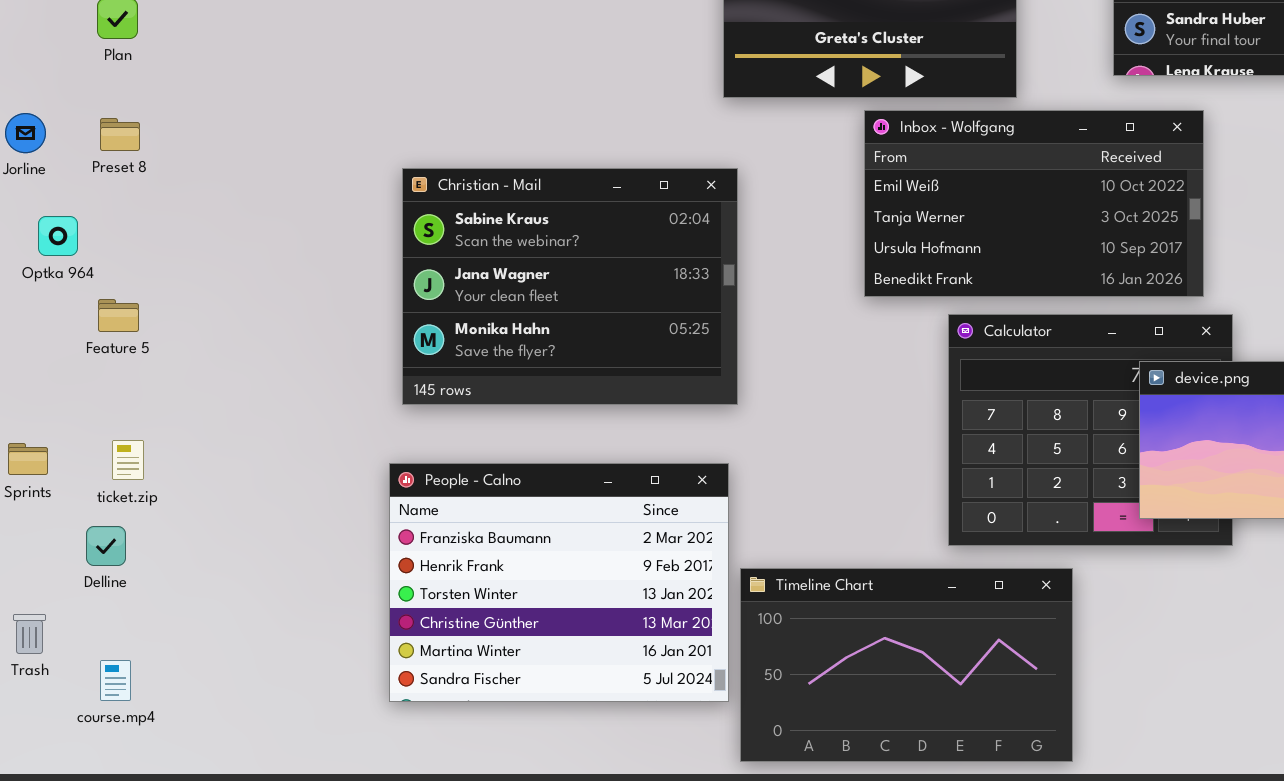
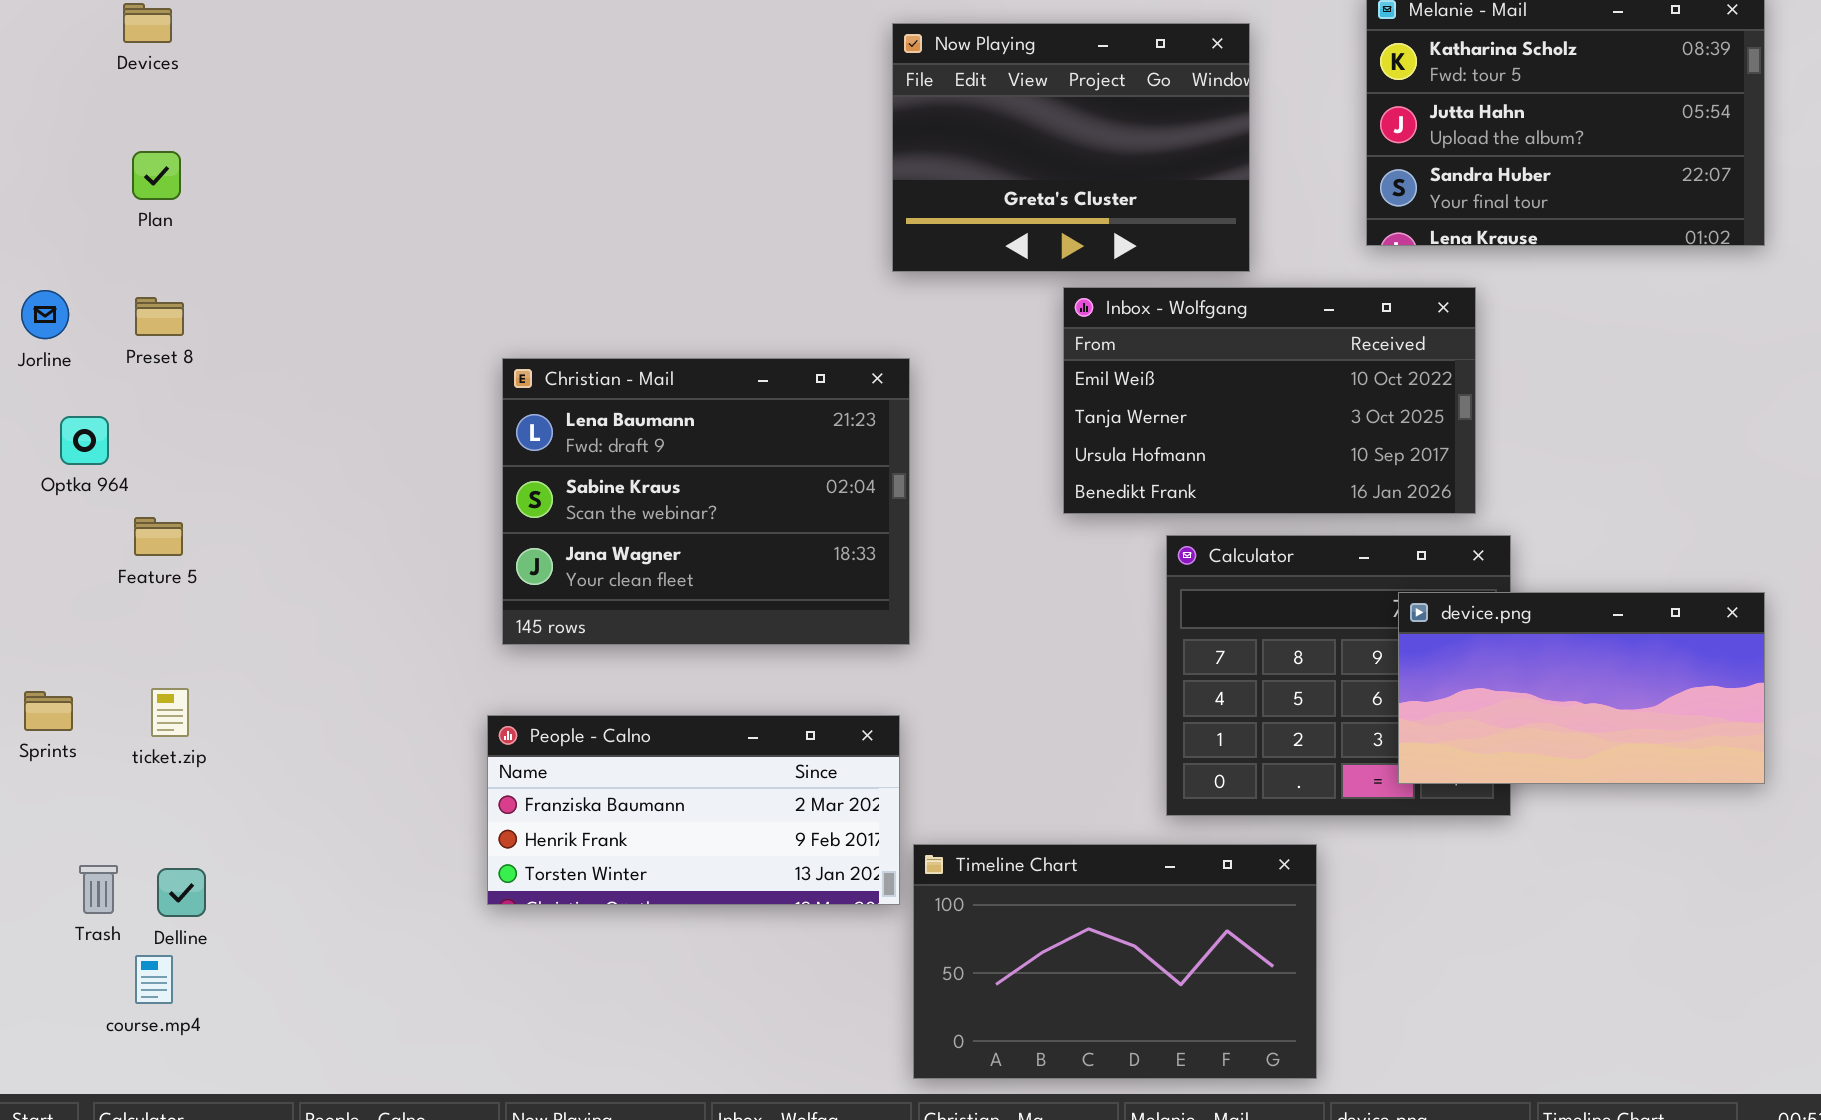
Christian - Mail: [402,168,738,405] -> [502,358,910,645], scrolled up 1 row
People - Calno: [389,463,729,702] -> [487,715,900,905], resized
Delline: [86,526,126,566] -> [157,868,206,917], moved
Trash: [13,614,46,654] -> [79,865,118,914], moved

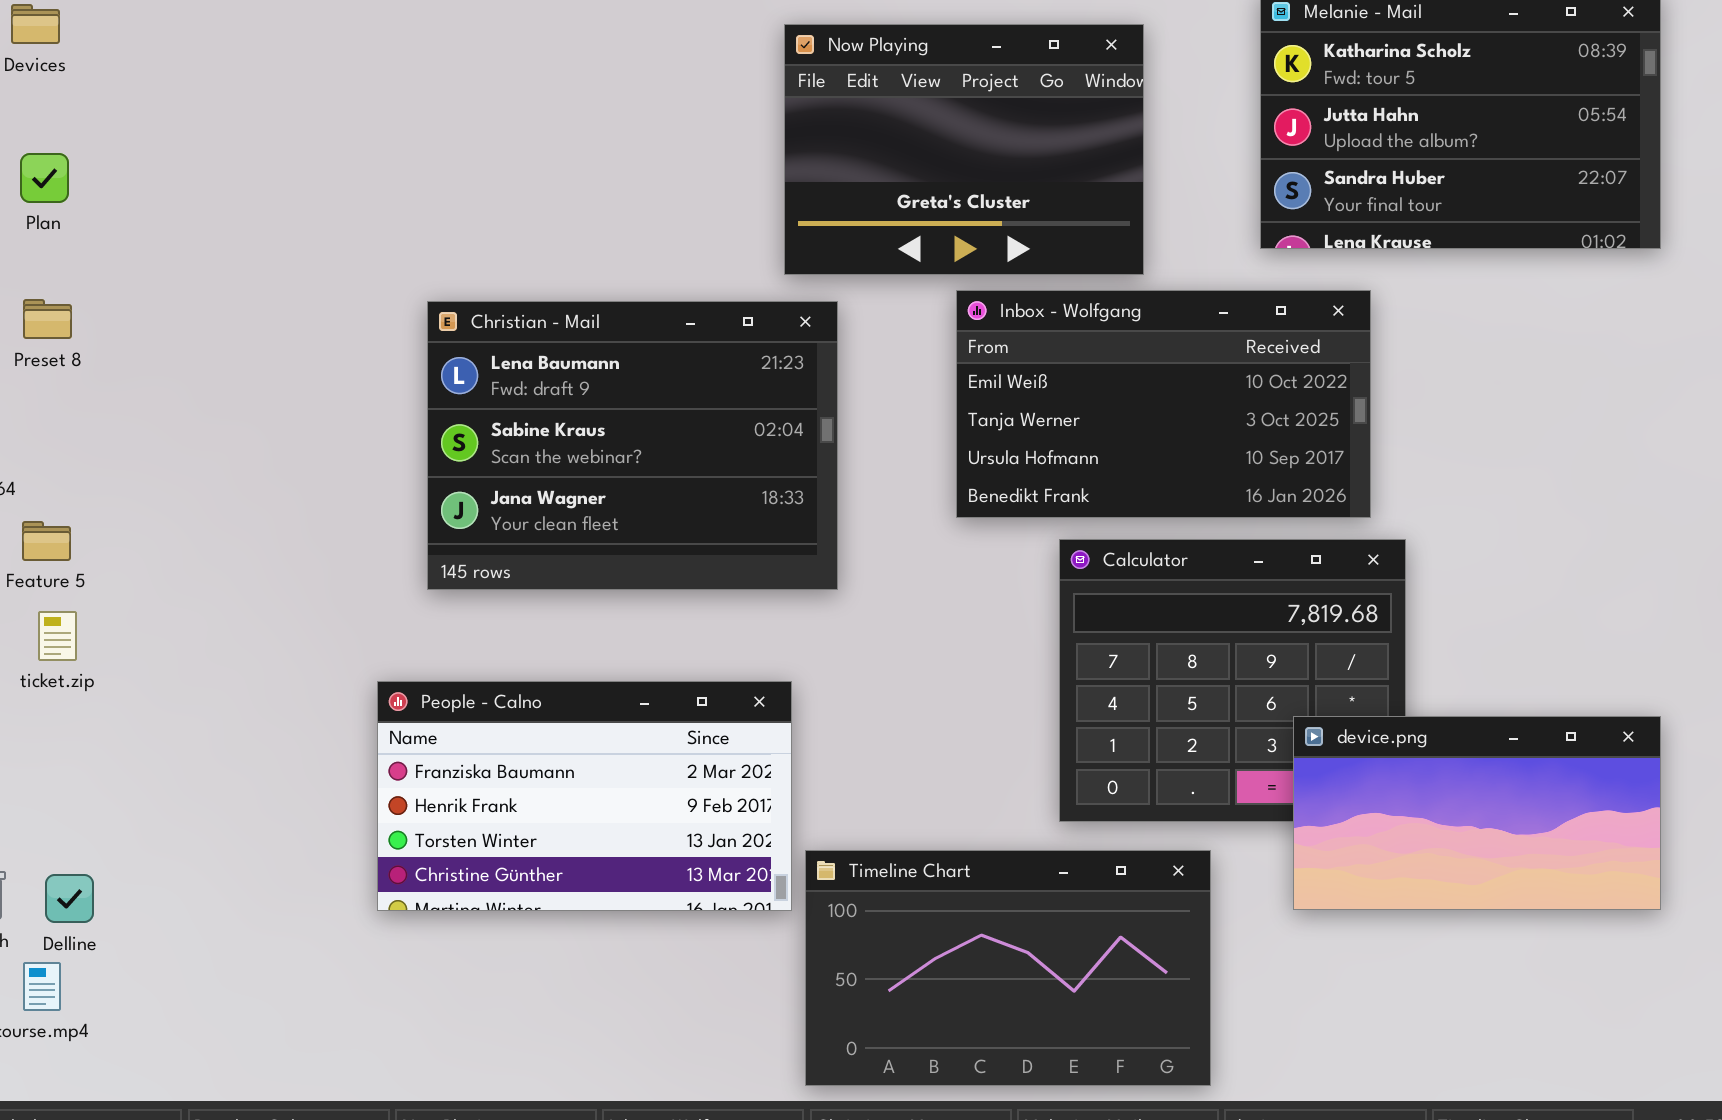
Christian - Mail: [502,358,910,645] -> [427,301,838,590], moved
device.png: [1398,592,1765,784] -> [1293,716,1661,910], moved
ticket.zip: [151,688,189,737] -> [38,611,77,661], moved
People - Calno: [487,715,900,905] -> [377,681,792,911], resized

